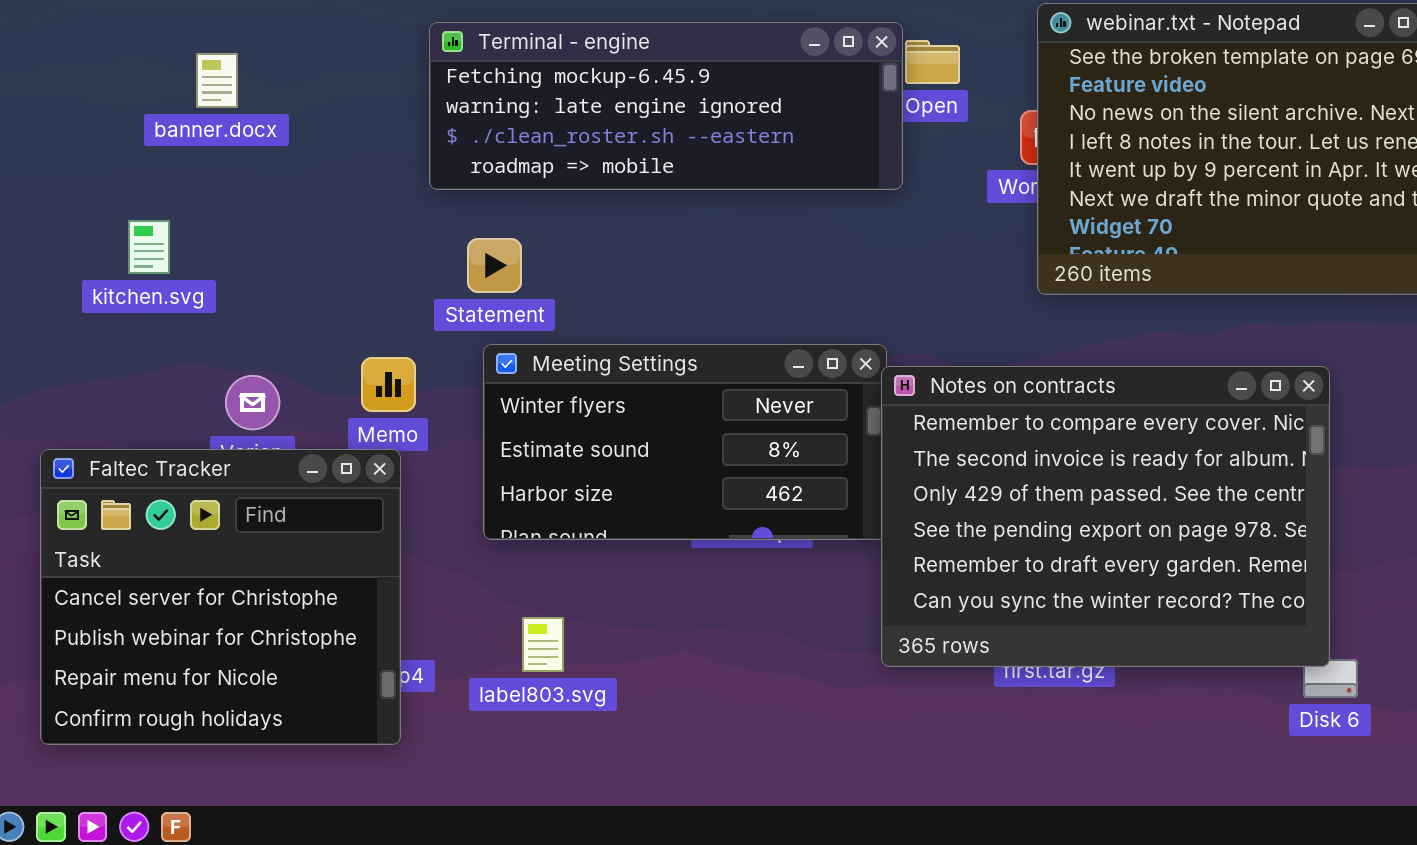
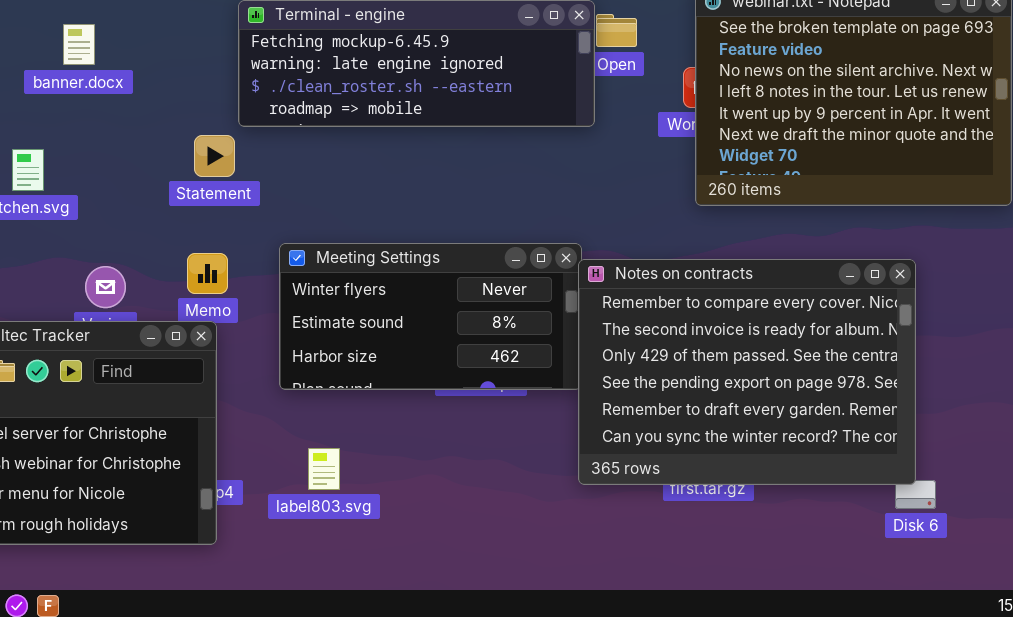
Statement: [467,238,522,293] -> [194,135,235,177], moved

